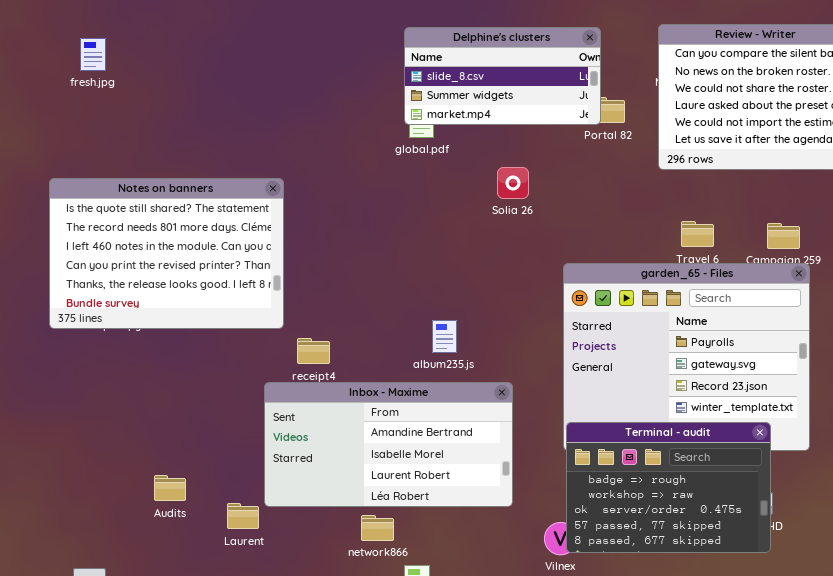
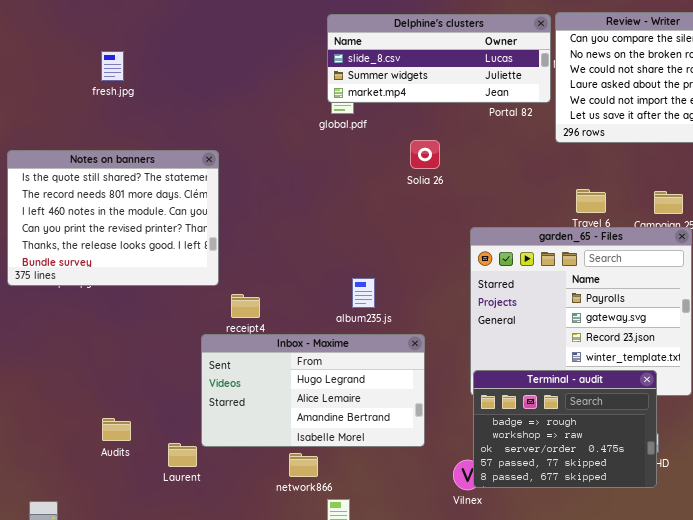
Delphine's clusters: [404,27,601,125] -> [327,14,551,103], resized
fresh.jpg: [80,38,106,71] -> [101,51,124,81], moved
Inbox - Maxime: [264,382,513,507] -> [201,334,425,447], scrolled up 2 rows

